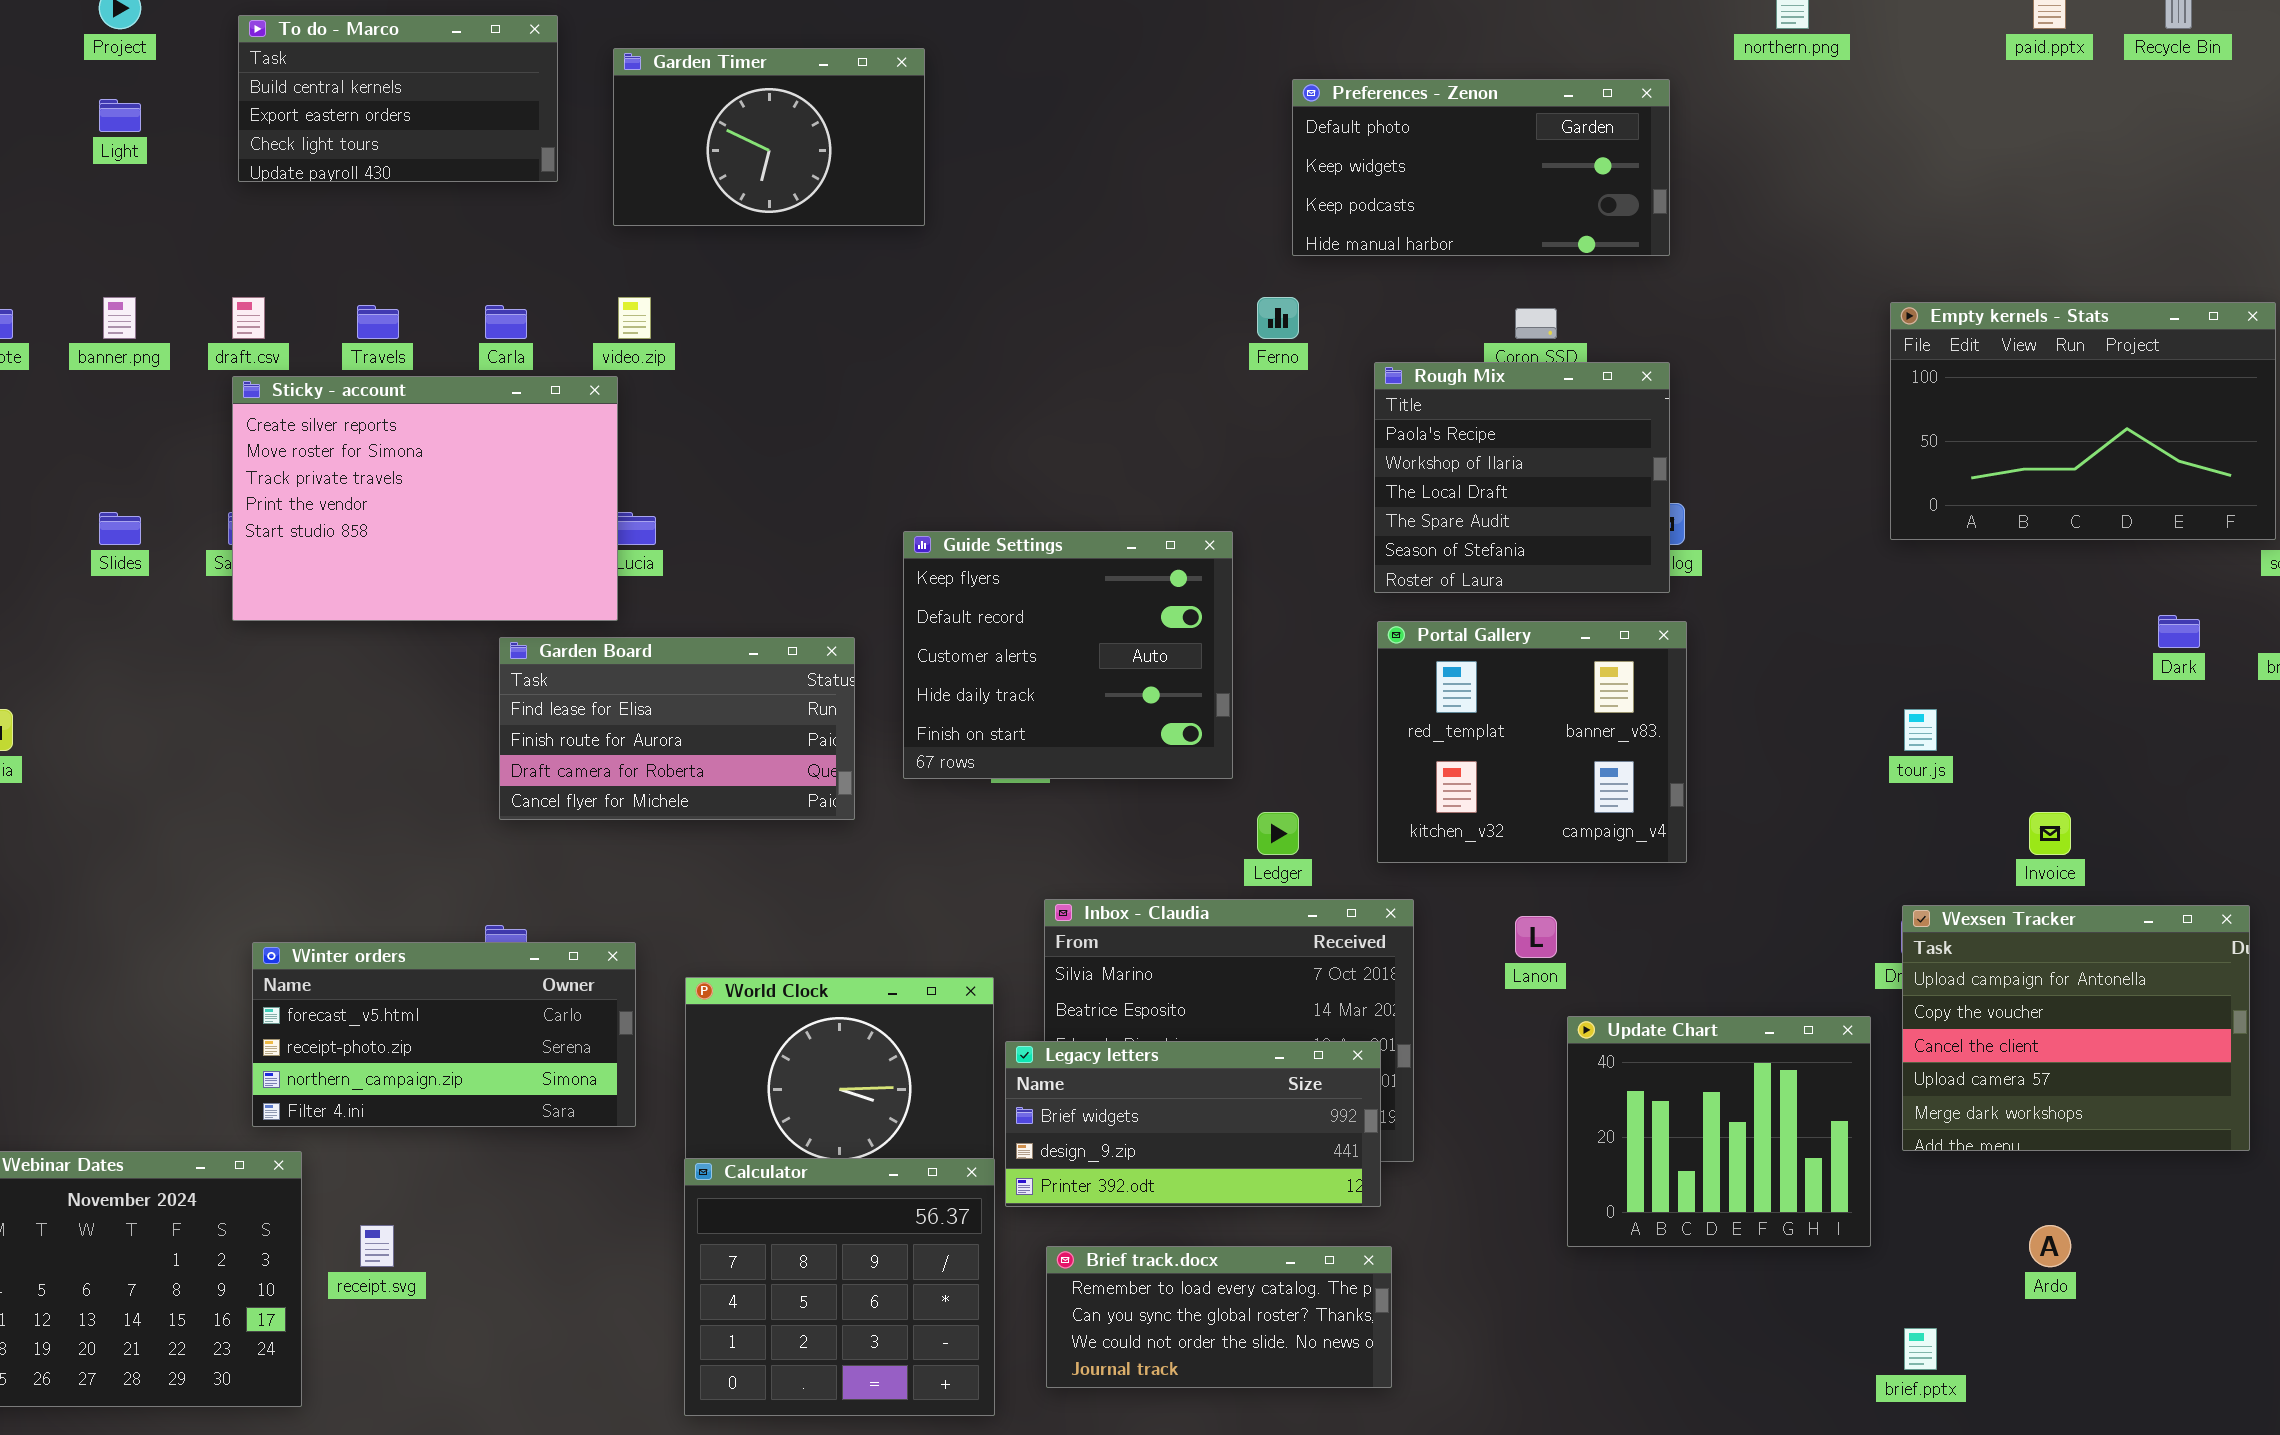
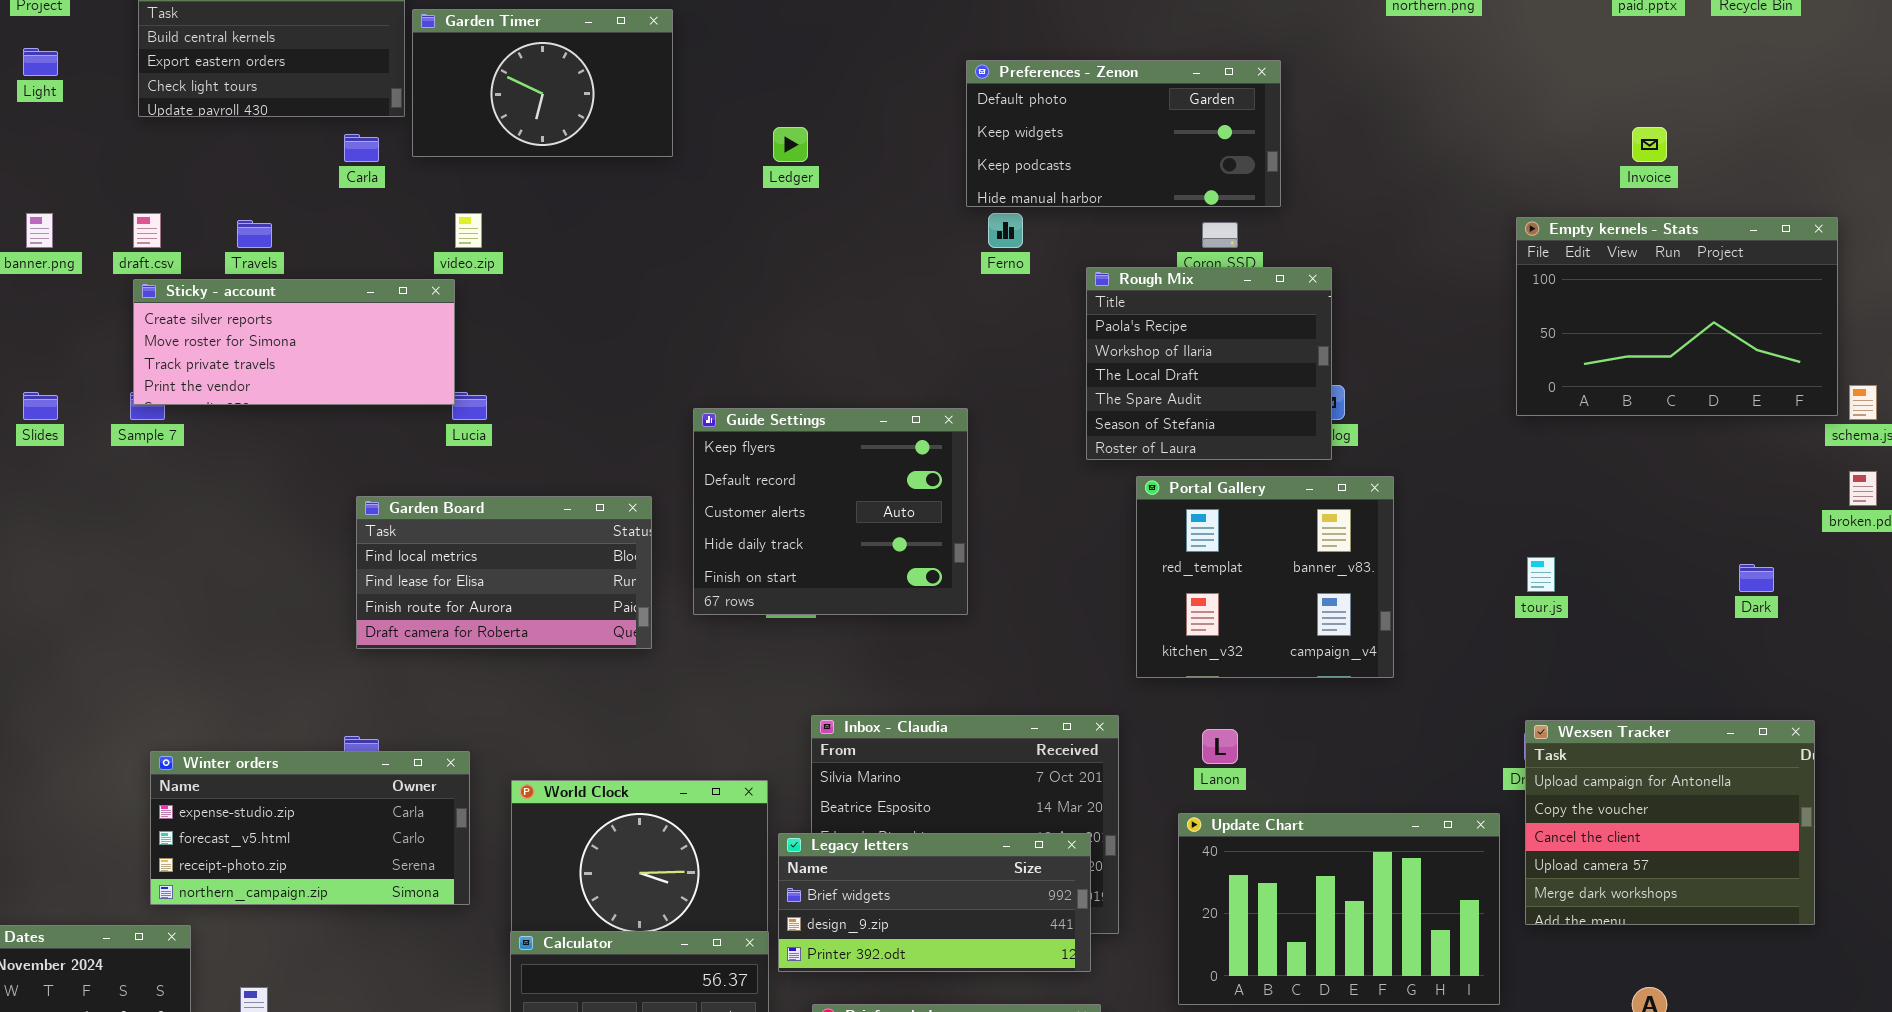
Garden Timer: [613,48,925,226] -> [412,9,673,157], moved
Preferences - Zenon: [1292,79,1670,256] -> [966,60,1281,207], moved
Carla: [485,305,527,339] -> [344,134,379,162], moved
Sticky - account: [232,376,618,621] -> [133,279,455,405], resized
Dark: [2158,615,2200,648] -> [1739,564,1774,592], moved
Portal Gallery: [1377,621,1687,863] -> [1136,476,1394,678], moved
Garden Board: [499,637,855,820] -> [356,496,652,649], scrolled up 1 row
Ledger: [1257,812,1299,855] -> [773,127,808,162], moved
Invoice: [2029,812,2071,855] -> [1632,127,1667,162], moved
Winter orders: [252,942,636,1127] -> [150,751,470,905], scrolled up 1 row
Update Chart: [1567,1016,1871,1247] -> [1178,813,1500,1005], resized

